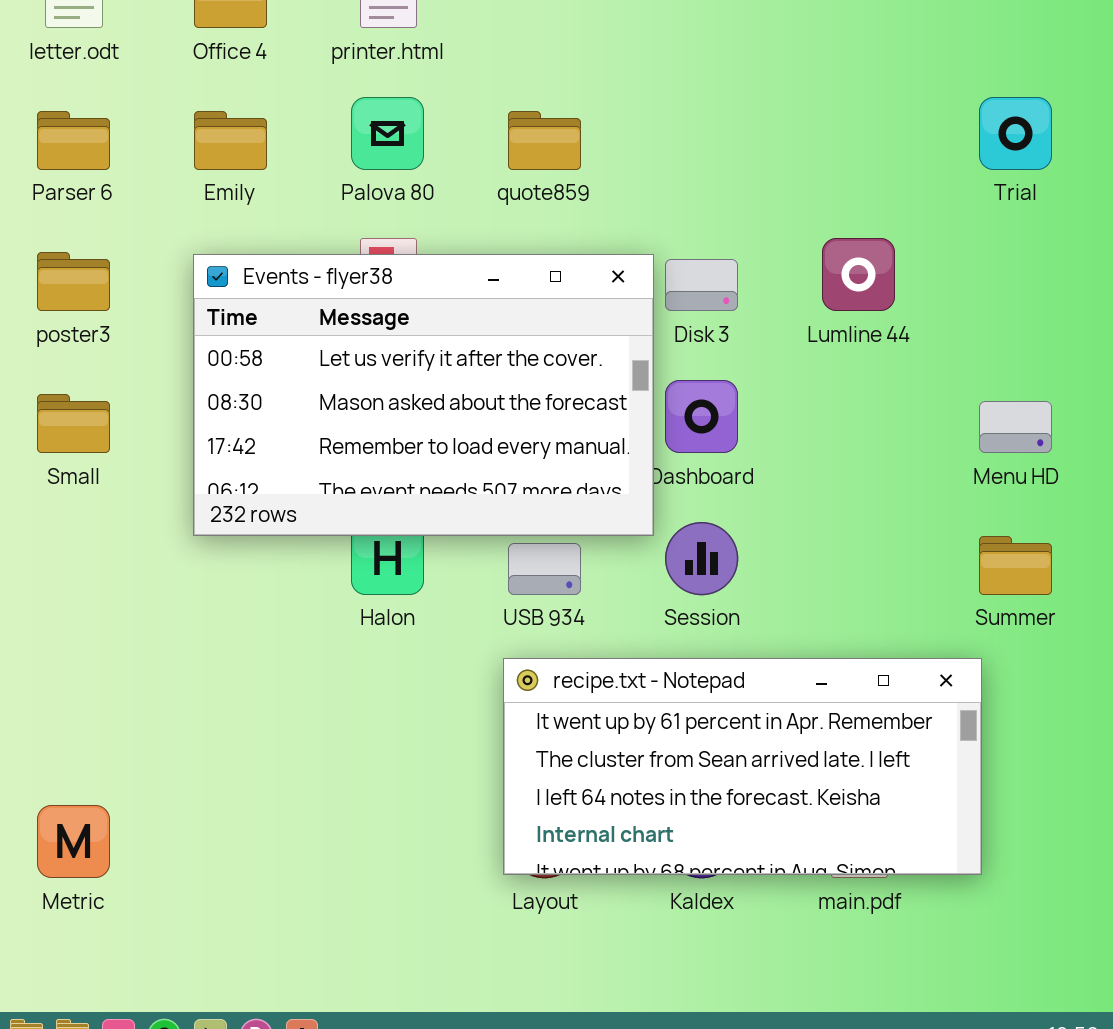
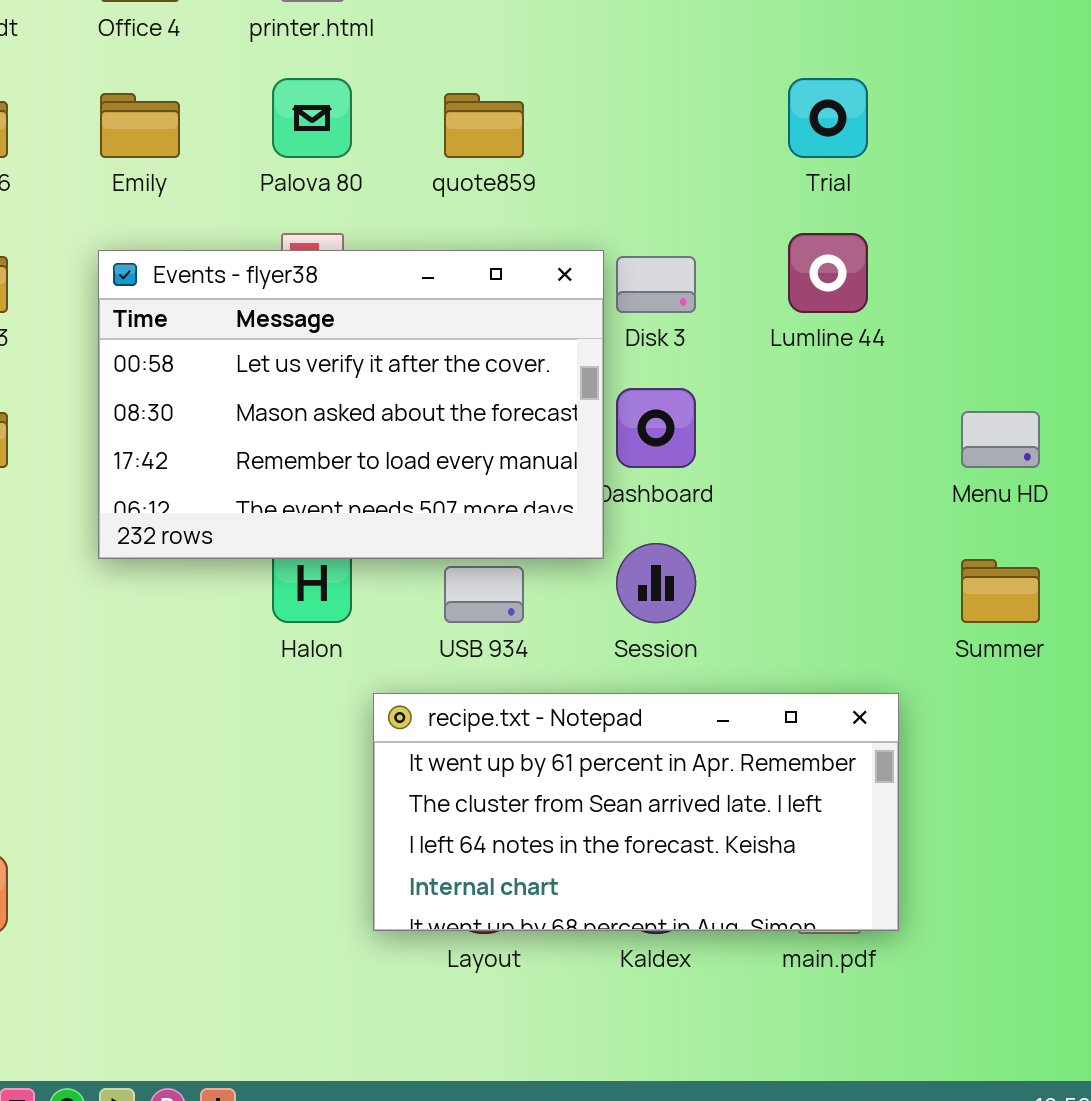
Trial: [979,97,1052,170] -> [788,78,868,158], moved
recipe.txt - Notepad: [503,658,982,875] -> [373,693,899,931], moved

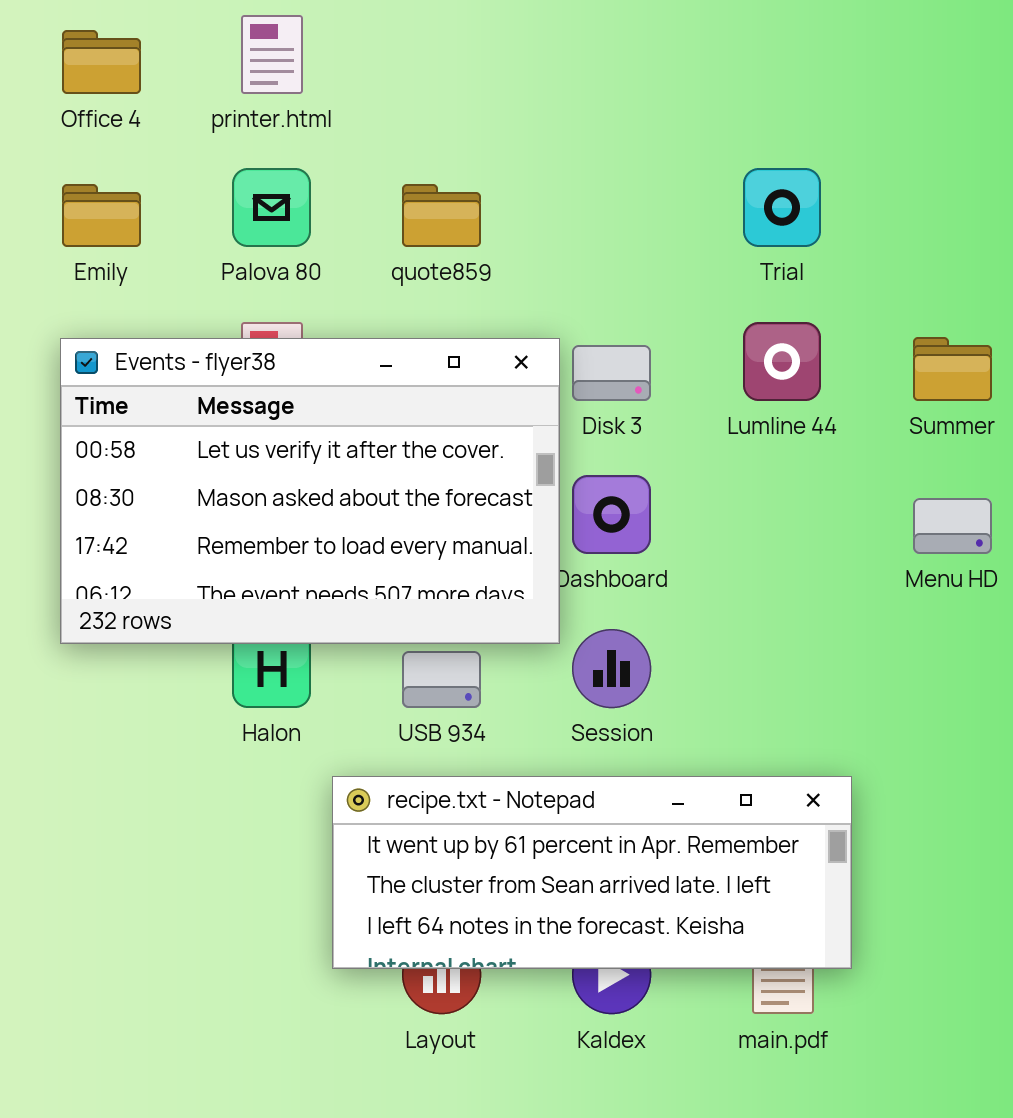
Summer: [961,559,1040,623] -> [913,337,992,401], moved
recipe.txt - Notepad: [373,693,899,931] -> [332,776,852,969], resized

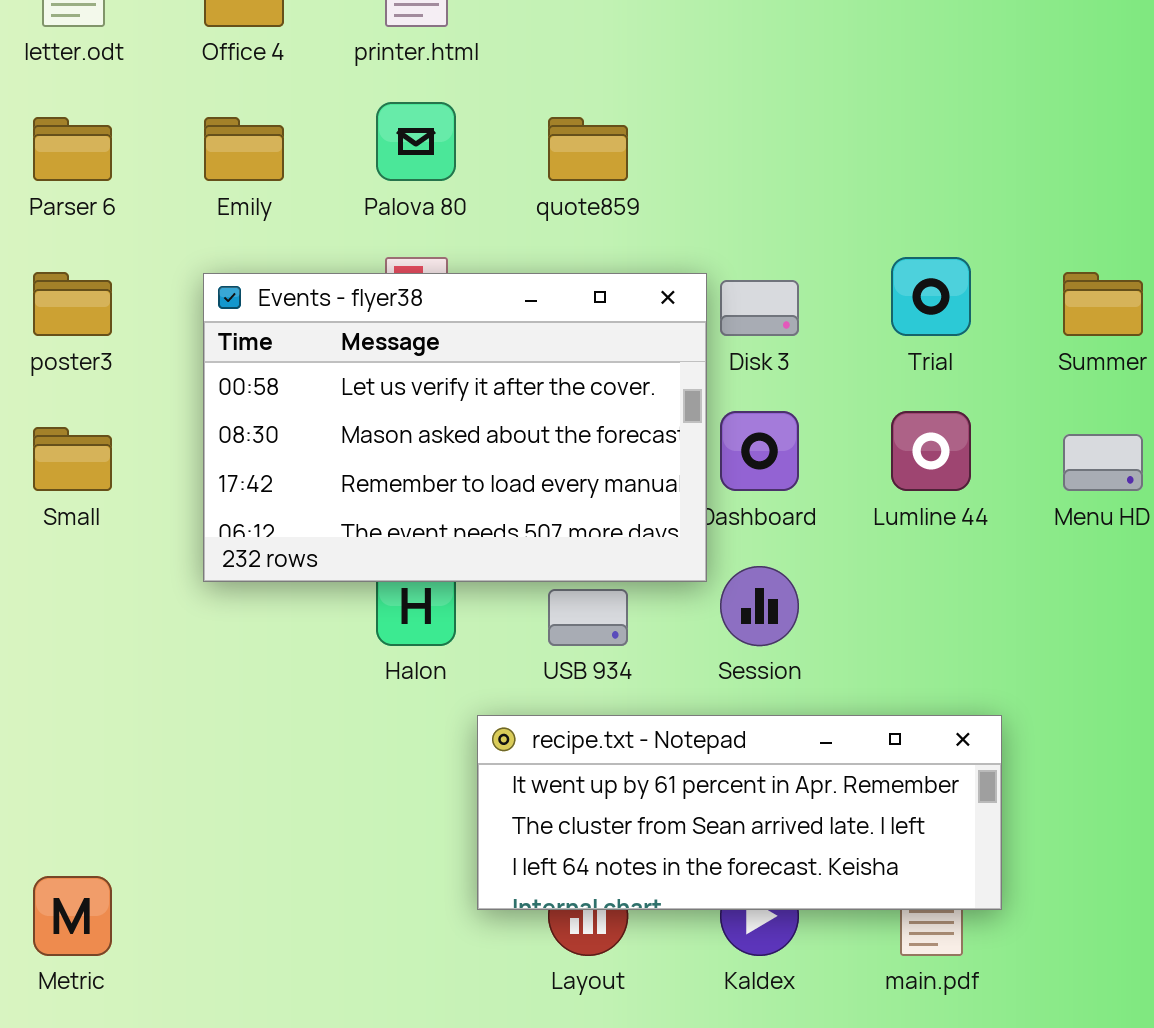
Trial: [743,168,821,247] -> [891,257,971,336], moved
Lumline 44: [743,322,821,401] -> [891,411,971,491], moved

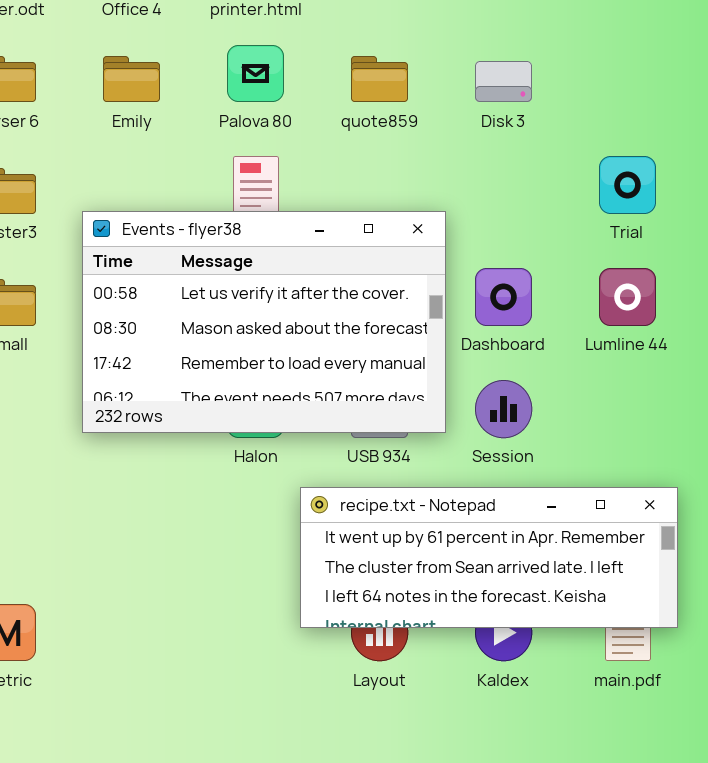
Events - flyer38: [203,273,707,582] -> [82,211,446,433], moved
Disk 3: [720,280,799,336] -> [475,61,532,102], moved

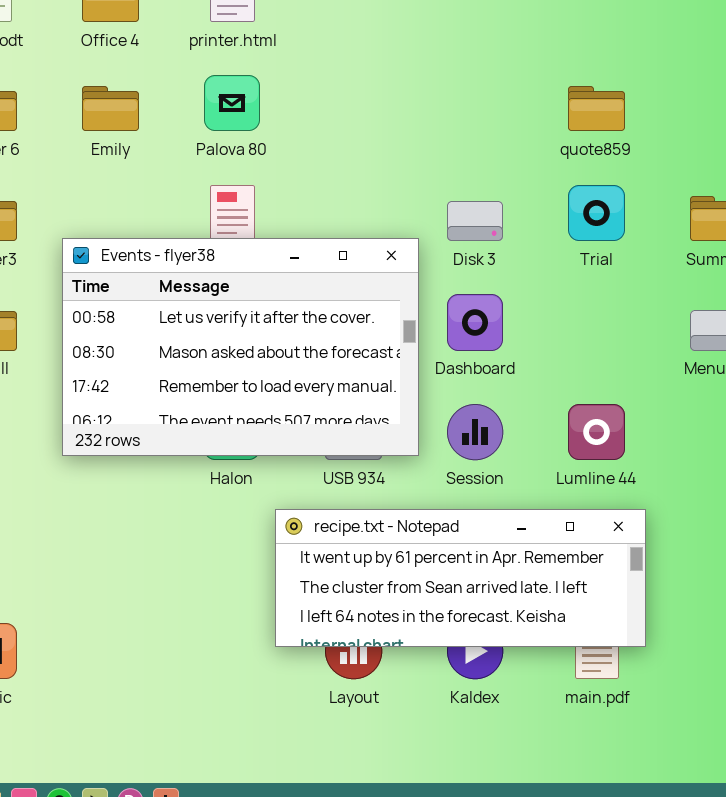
quote859: [351,56,408,102] -> [568,86,625,131], moved
Disk 3: [475,61,532,102] -> [447,201,503,241], moved
Lumline 44: [599,268,656,326] -> [568,404,625,460], moved

